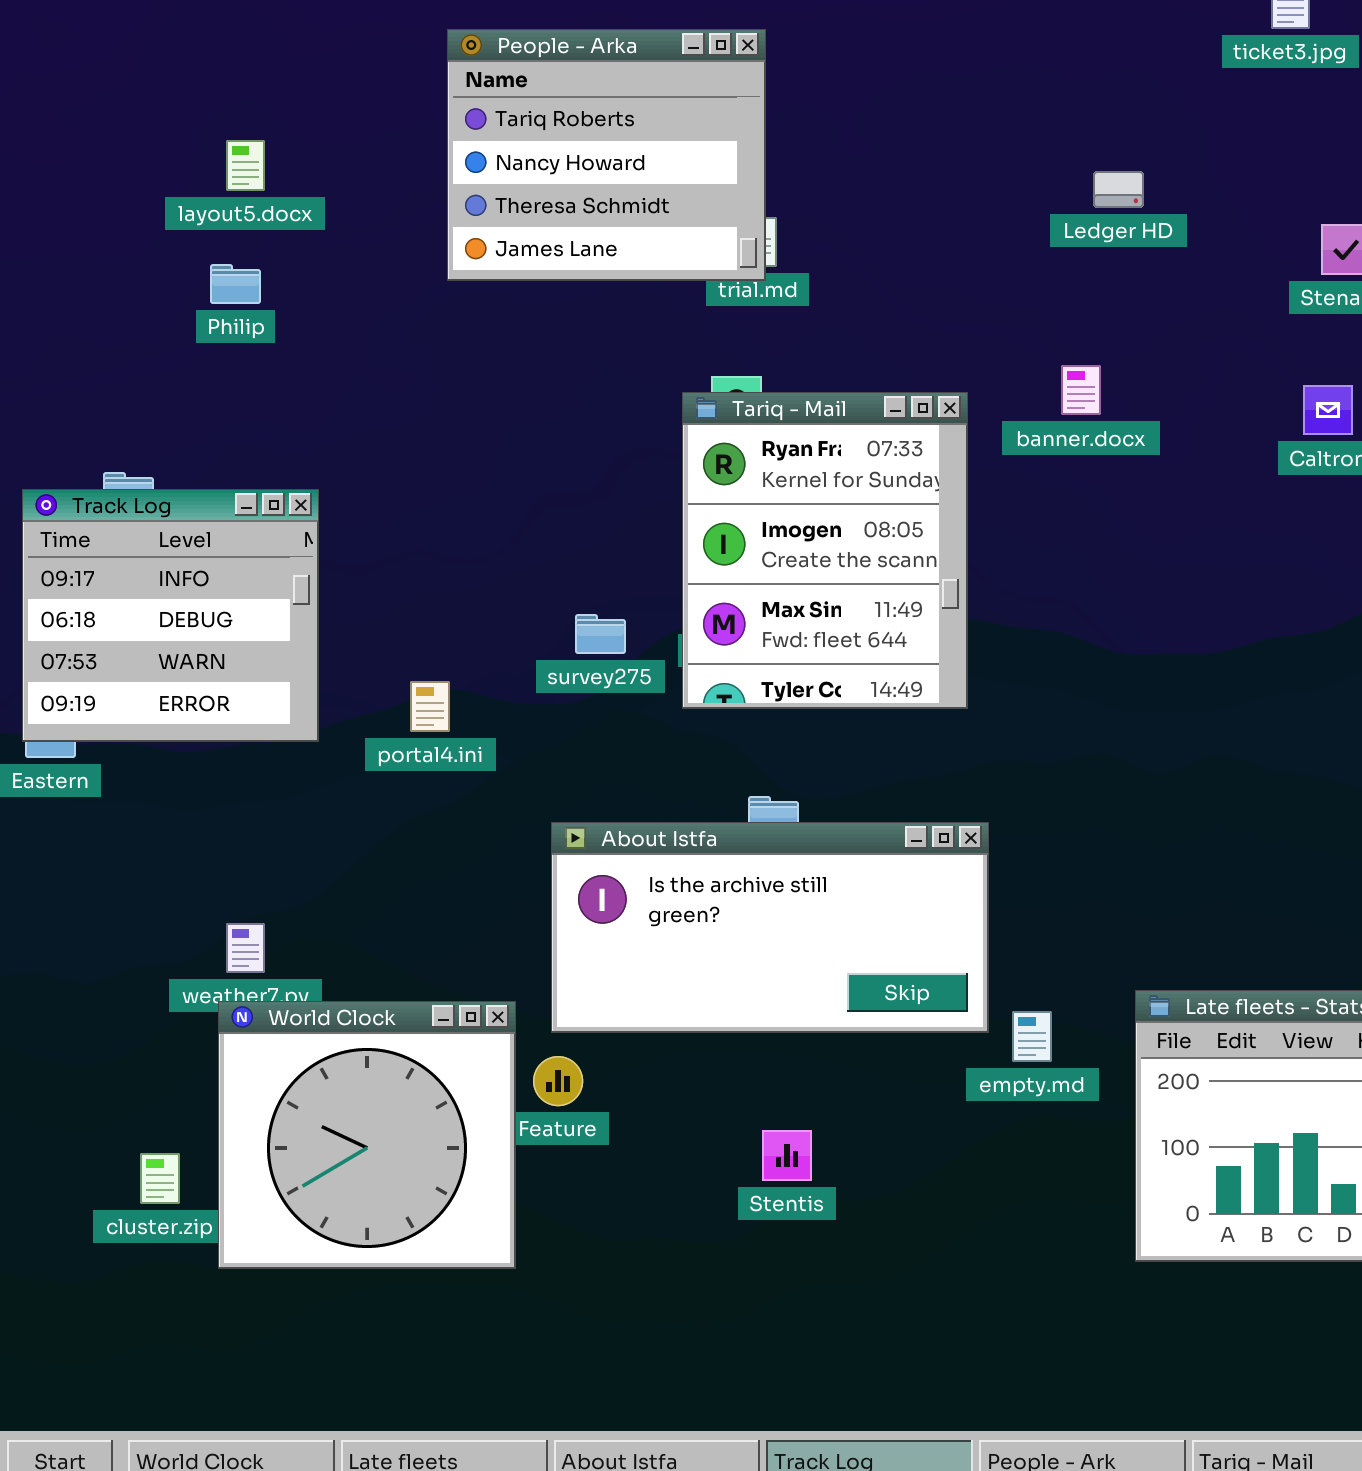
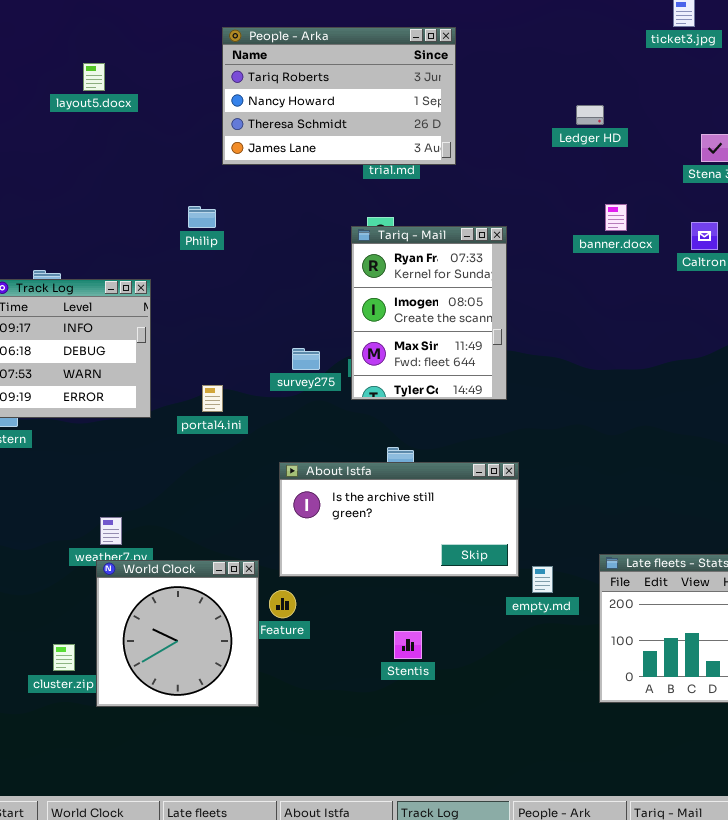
People - Arka: [447,29,766,281] -> [222,27,456,165], resized
layout5.docx: [226,140,265,191] -> [83,63,105,91], moved
Philip: [210,264,261,304] -> [188,206,216,228], moved
banner.docx: [1061,365,1101,415] -> [605,204,627,231], moved

